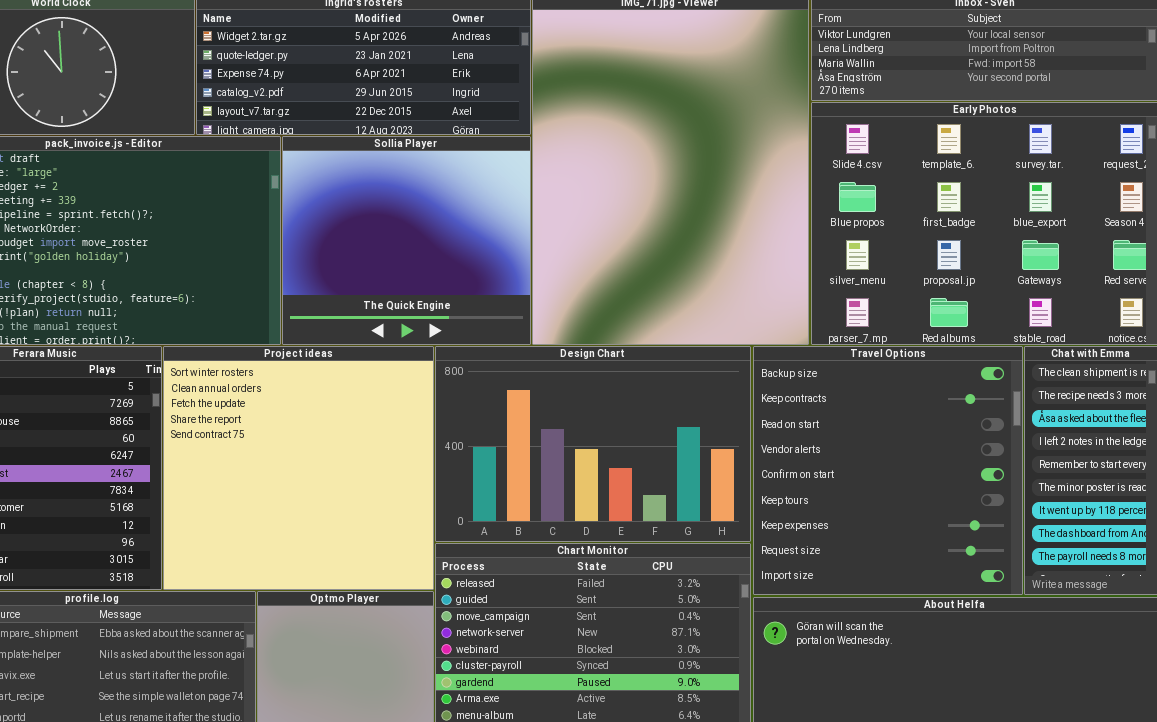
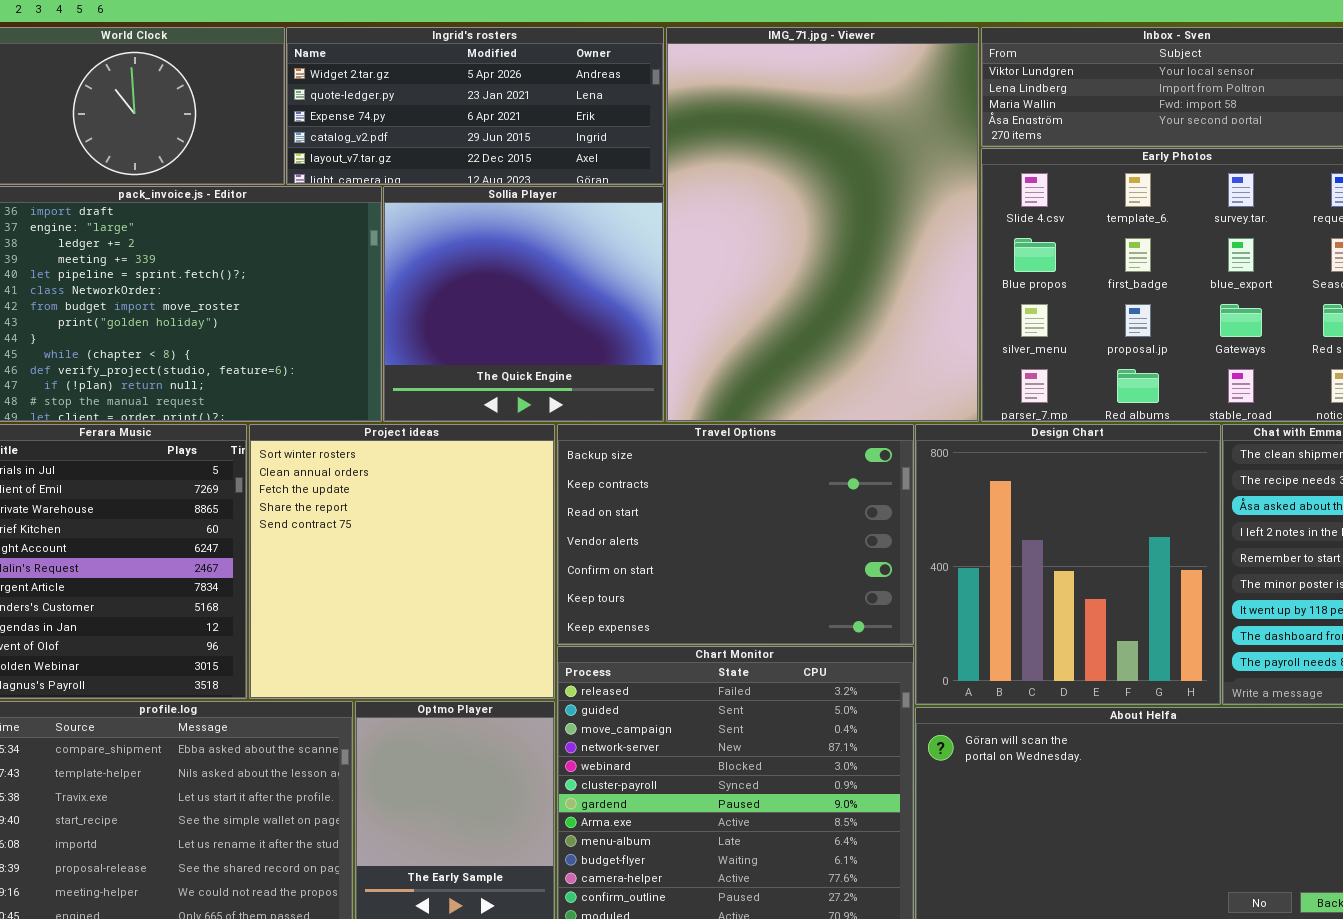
Design Chart: [435,346,751,542] -> [915,424,1221,705], moved, resized
Travel Options: [753,346,1023,595] -> [557,424,914,645], moved, resized

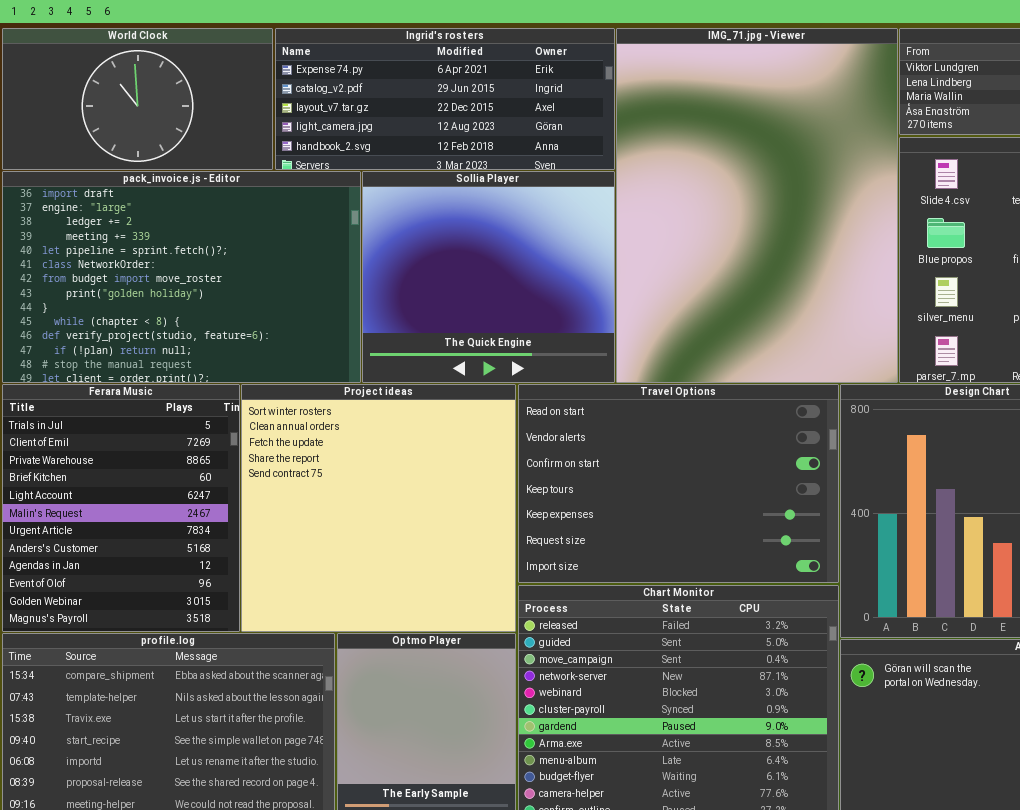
Ingrid's rosters: [286,27,664,185] -> [275,28,615,170], scrolled down 2 rows
Travel Options: [557,424,914,645] -> [518,384,839,583], scrolled down 2 rows

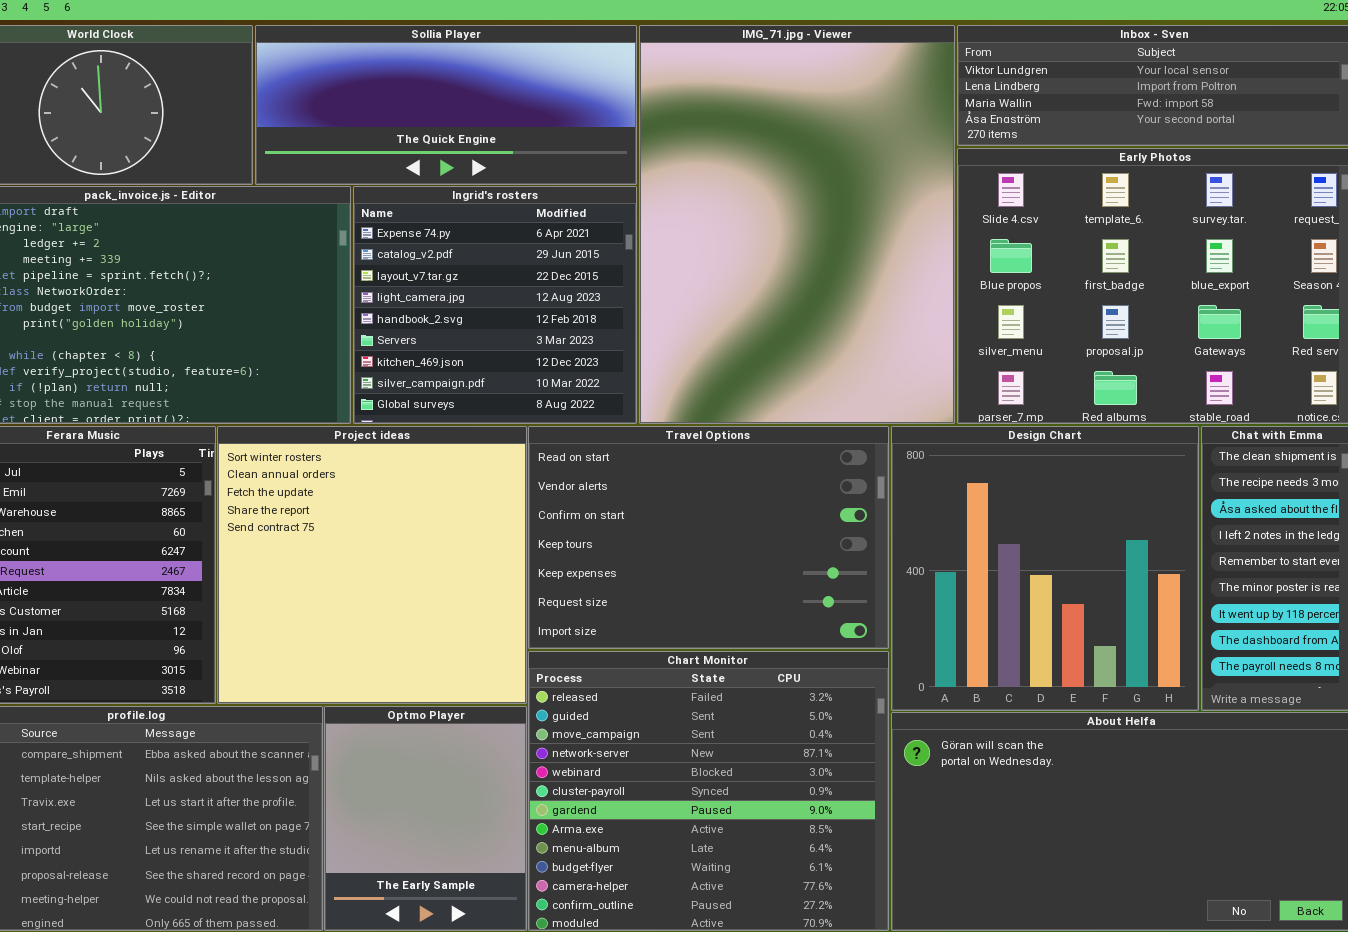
Ingrid's rosters: [275,28,615,170] -> [353,186,637,424], moved, resized
Sollia Player: [362,171,615,383] -> [255,25,637,185], moved, resized

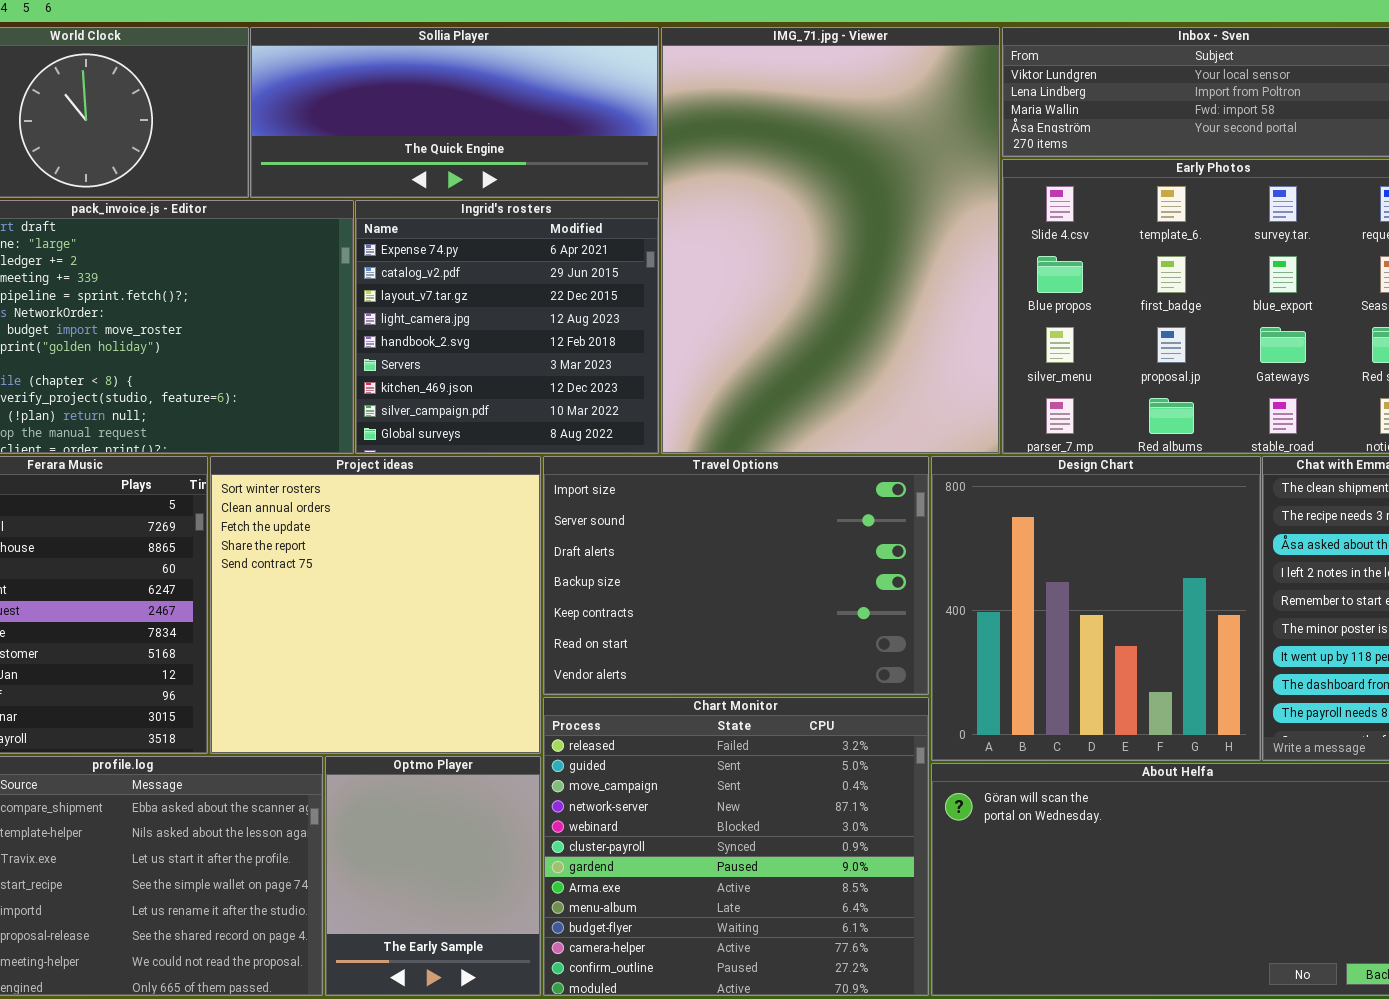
Travel Options: [528,426,889,649] -> [543,456,929,695], scrolled up 5 rows

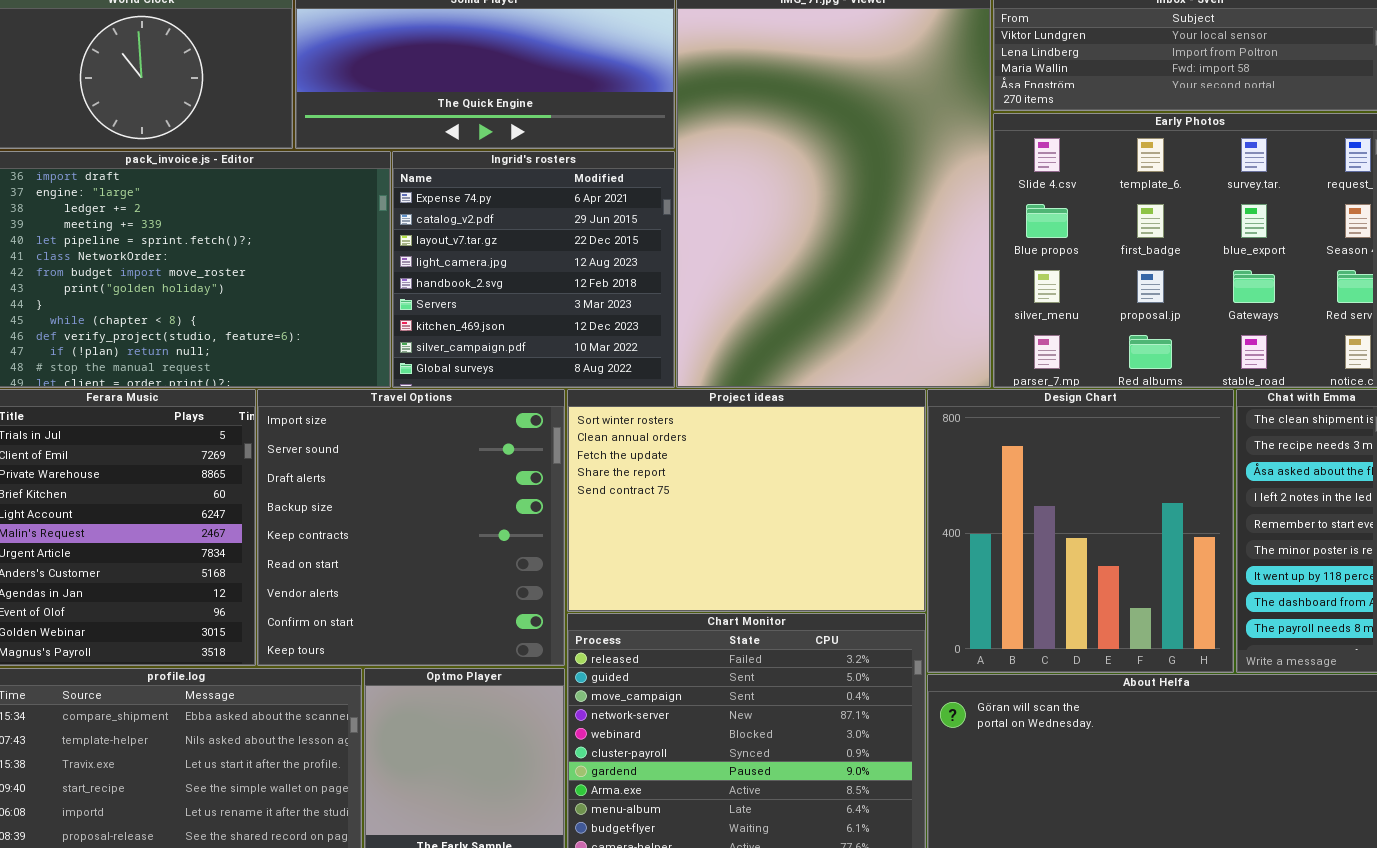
Project ideas: [210,456,541,754] -> [567,389,926,612], moved, resized
Travel Options: [543,456,929,695] -> [257,389,565,666], moved, resized

